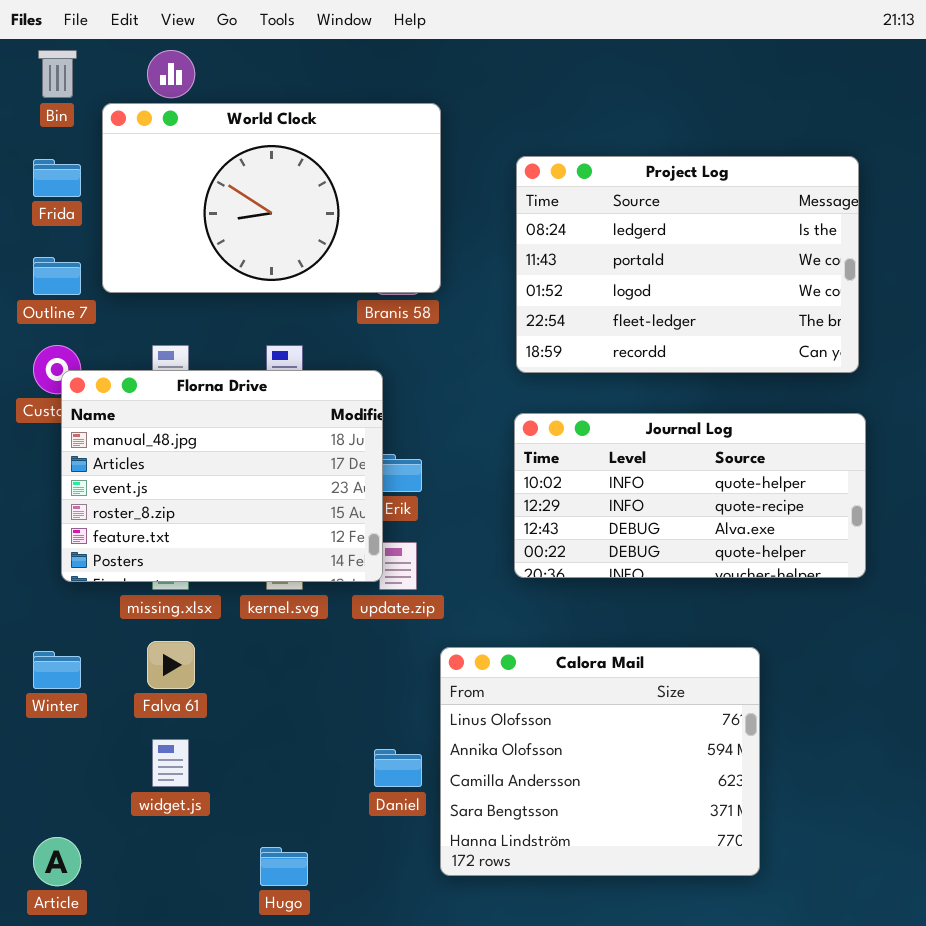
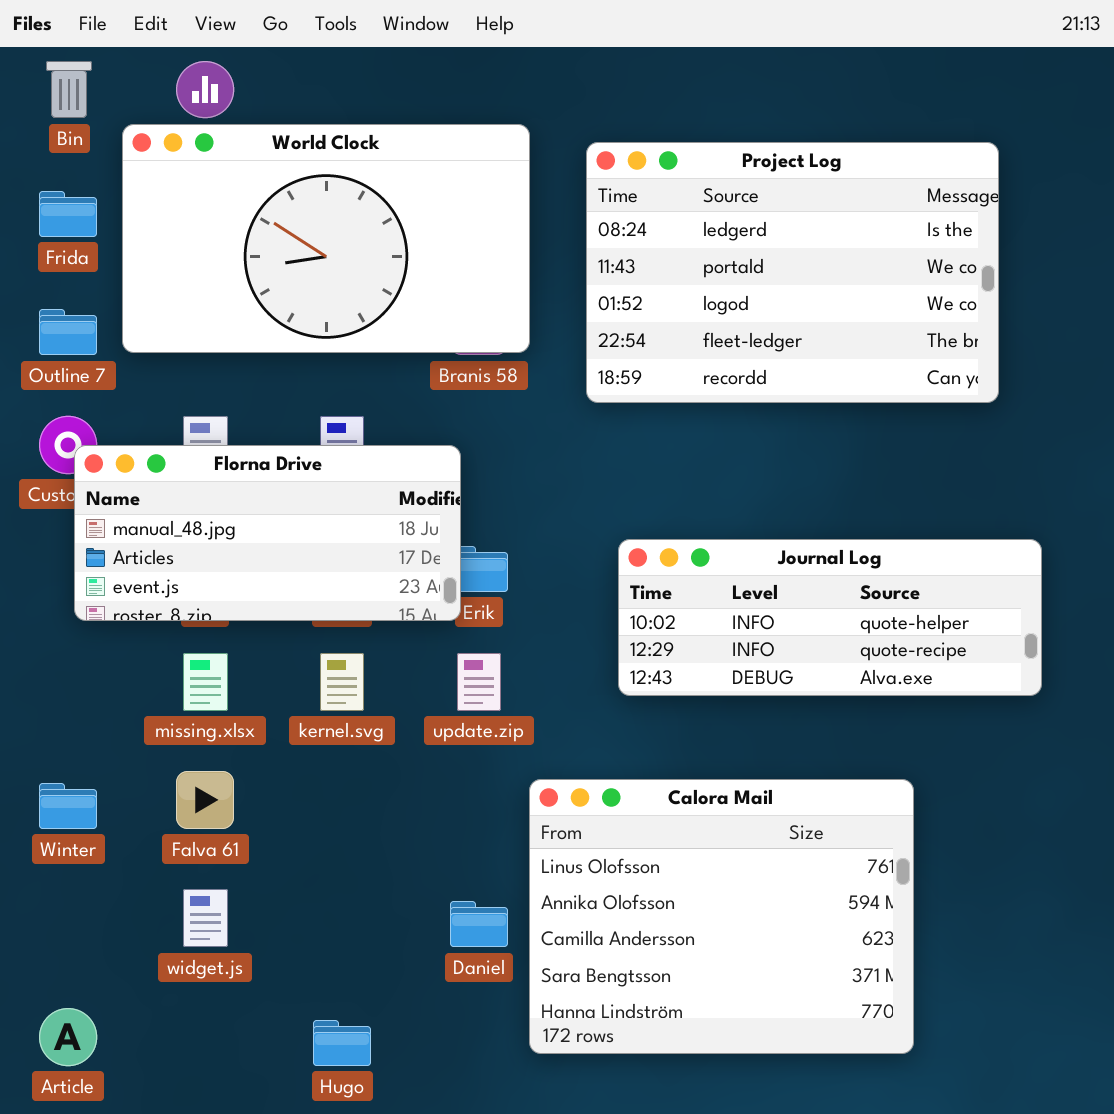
Project Log: [516,156,859,373] -> [586,142,999,403], moved
Florna Drive: [61,370,383,582] -> [74,445,461,621], resized
Journal Log: [514,413,866,578] -> [618,539,1042,696], resized

